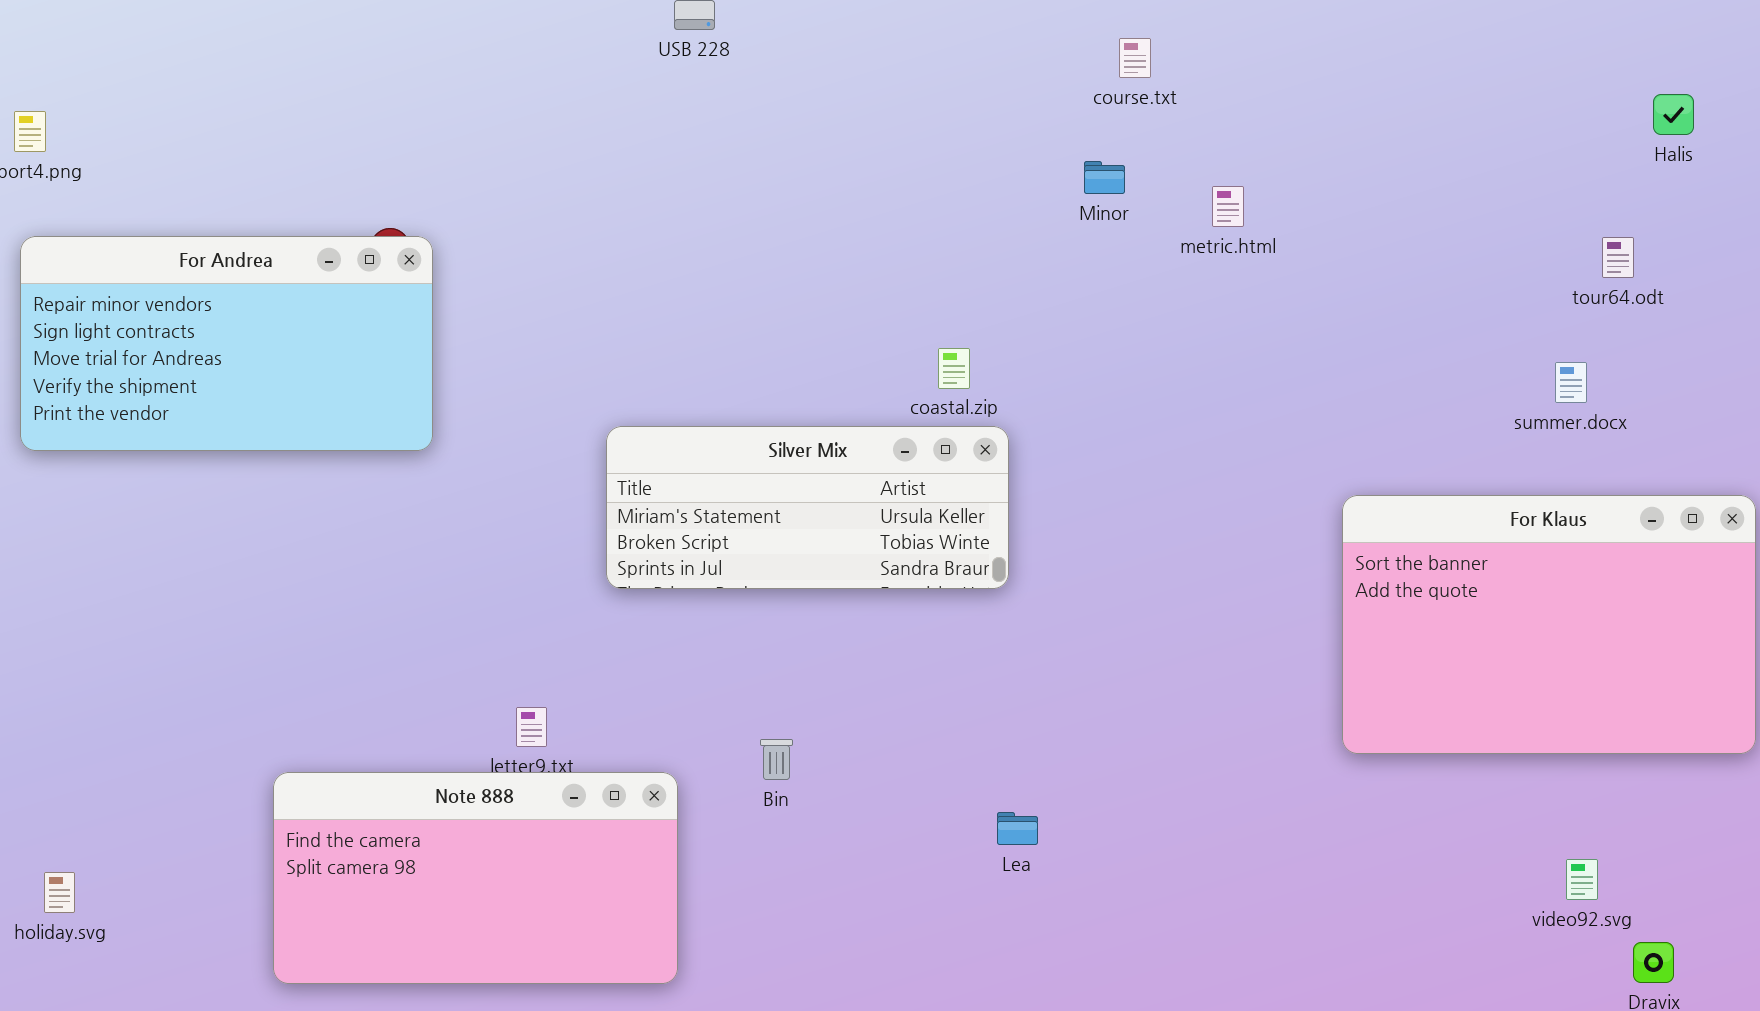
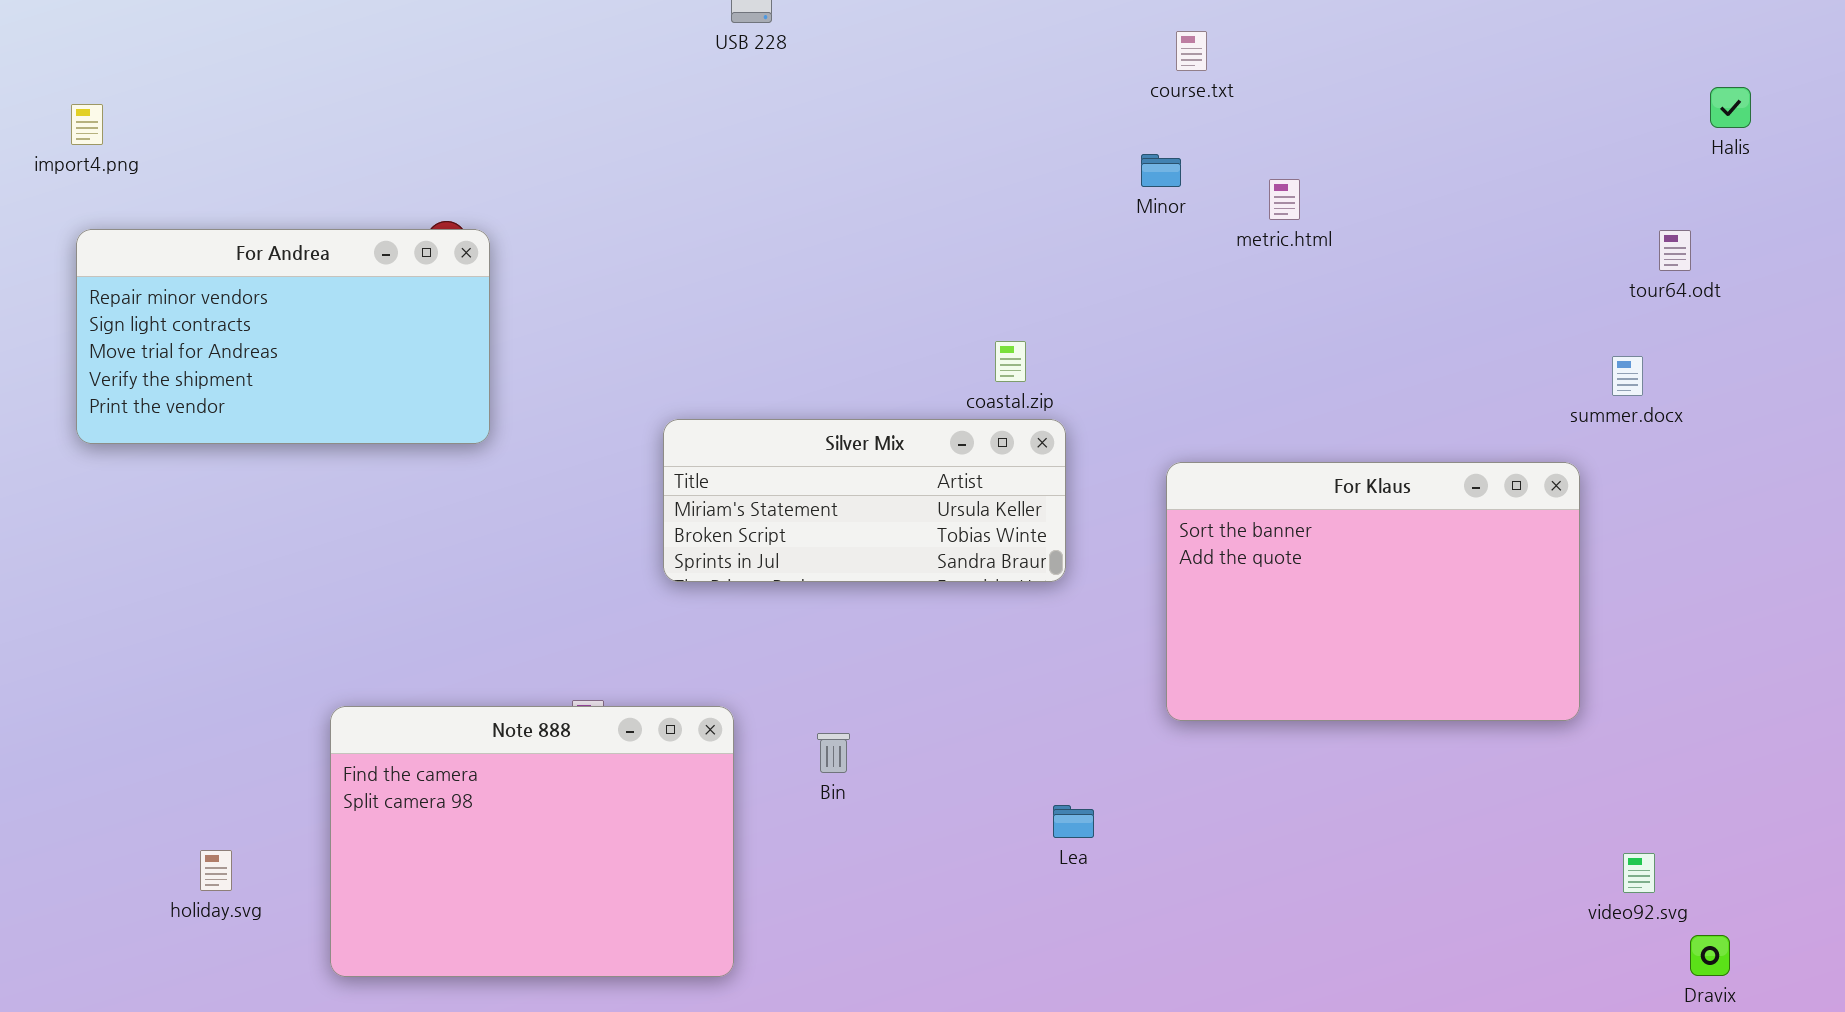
For Klaus: [1342,495,1756,754] -> [1166,462,1580,721], moved
Note 888: [273,772,678,984] -> [330,706,734,977], resized
holiday.svg: [44,872,75,913] -> [200,850,232,891], moved

